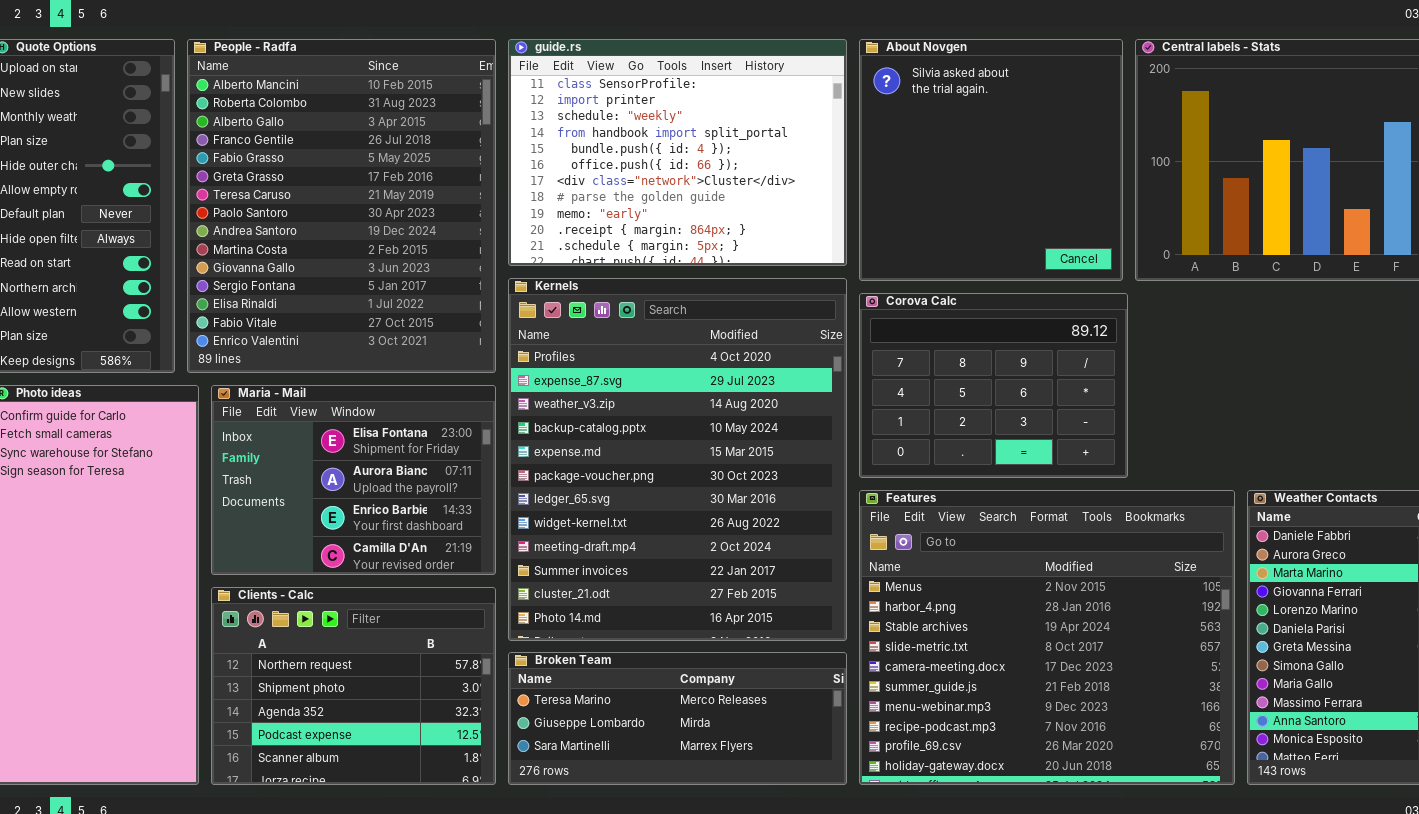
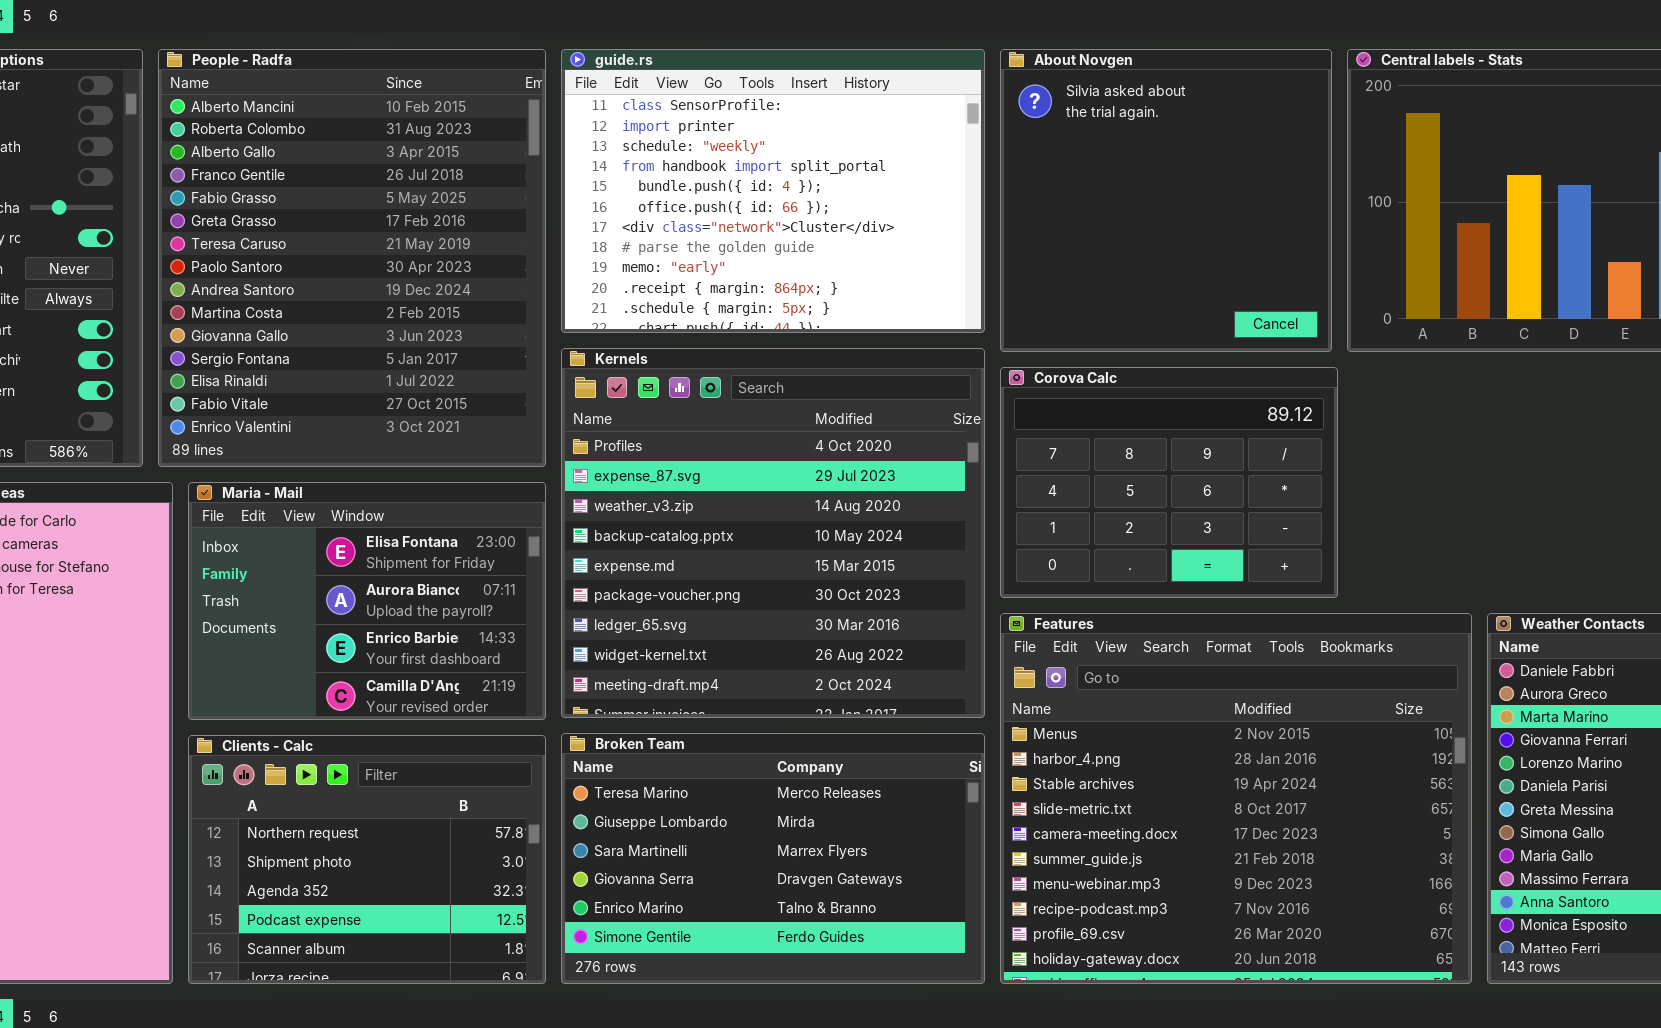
Kernels: [508,278,847,641] -> [561,348,985,718], resized
Broken Team: [508,652,847,785] -> [561,733,985,984], resized

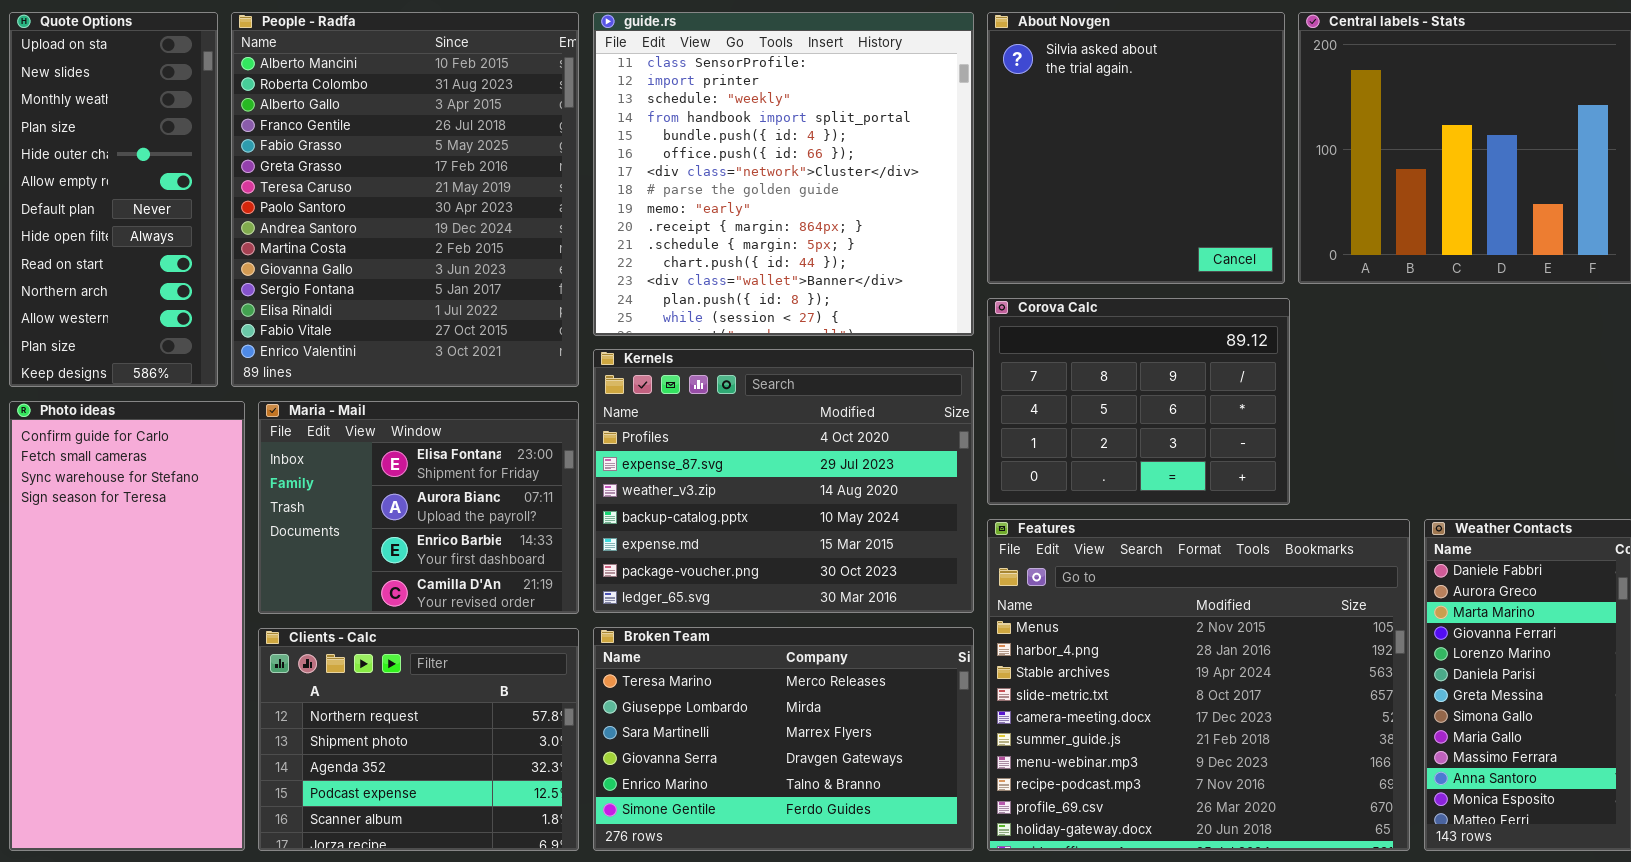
guide.rs: [561,49,985,333] -> [593,12,974,336], resized
Kernels: [561,348,985,718] -> [593,349,974,613], resized

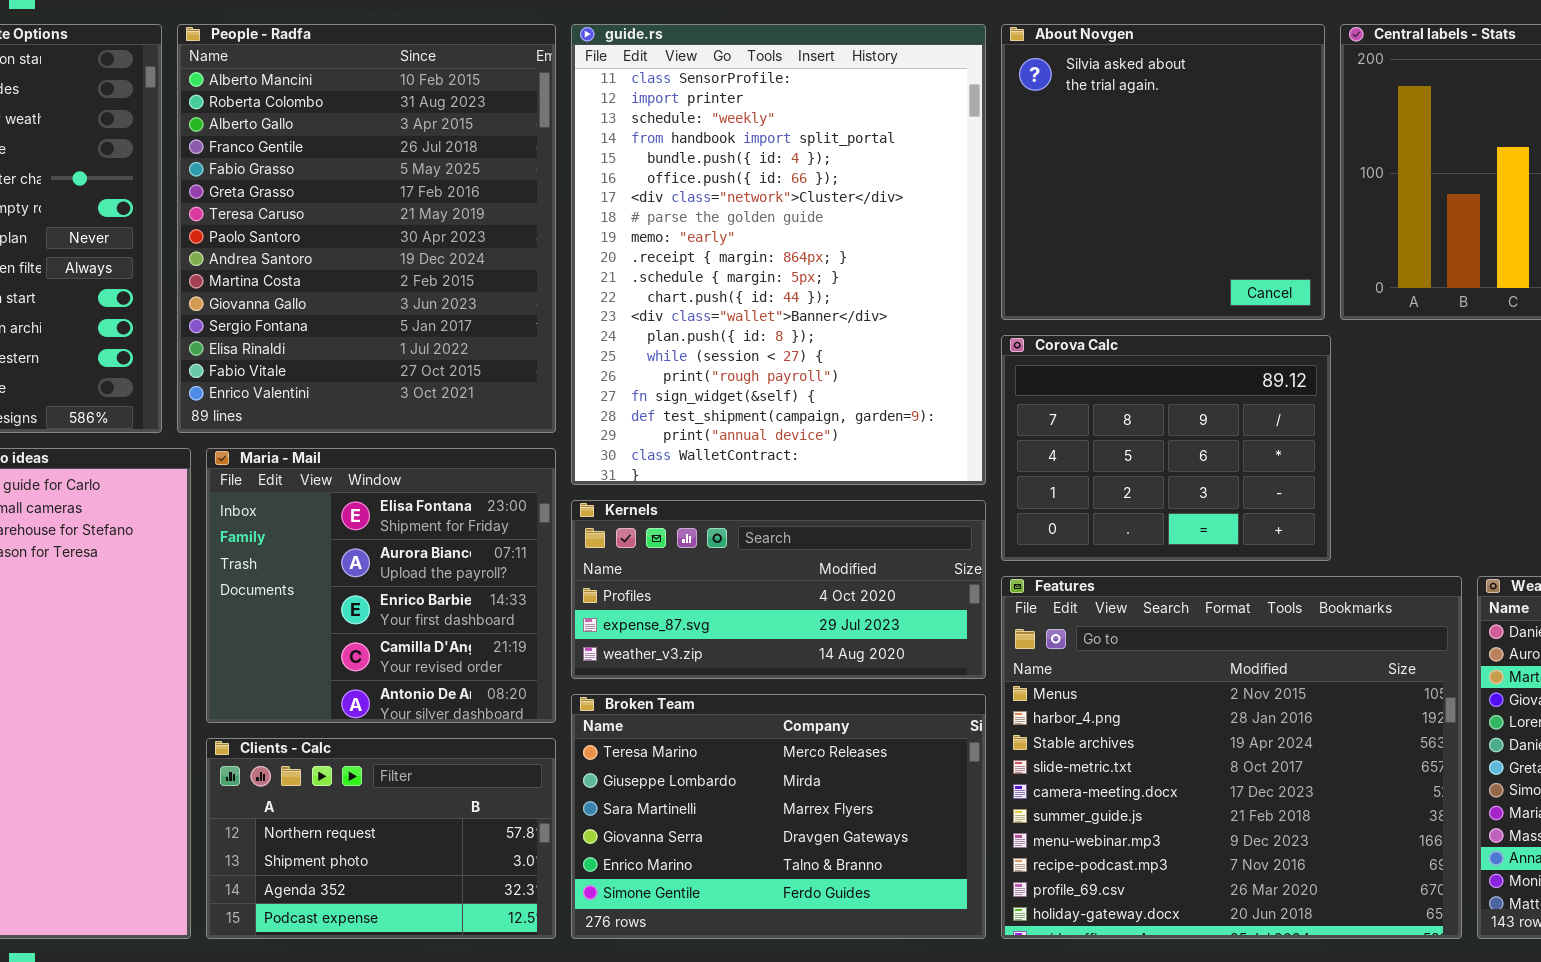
guide.rs: [593,12,974,336] -> [571,24,986,485], resized
Kernels: [593,349,974,613] -> [571,500,986,679], resized
Maria - Mail: [258,401,579,614] -> [206,448,556,723], resized
Clients - Calc: [258,628,579,851] -> [206,738,556,939], resized

